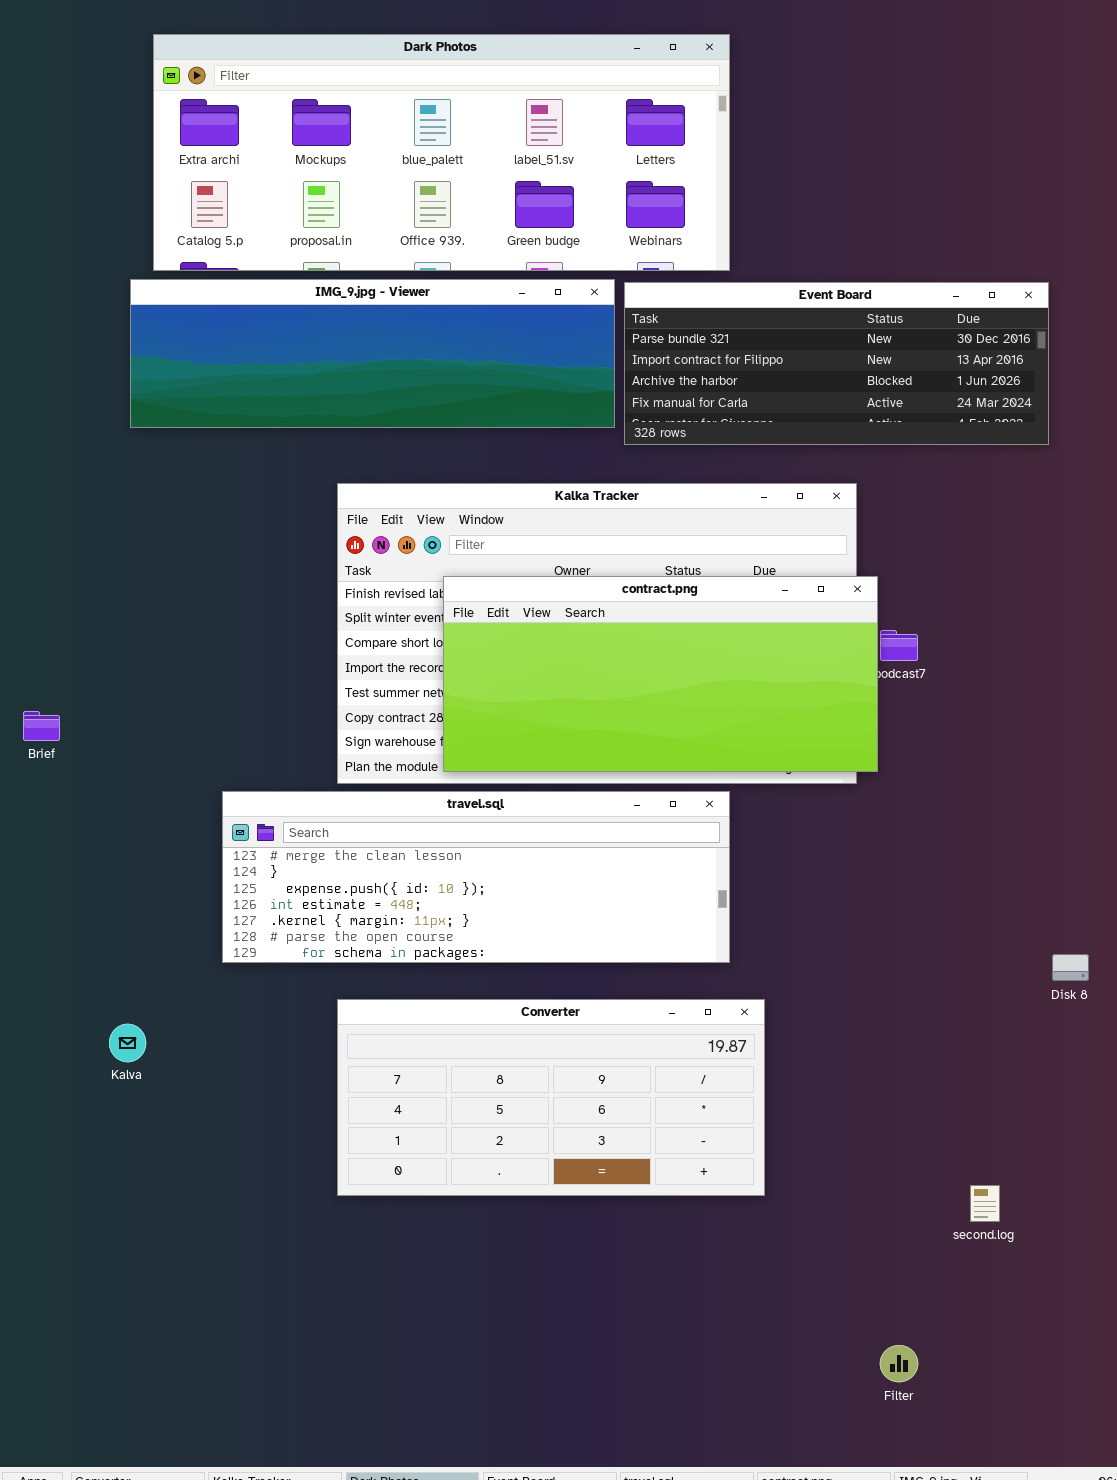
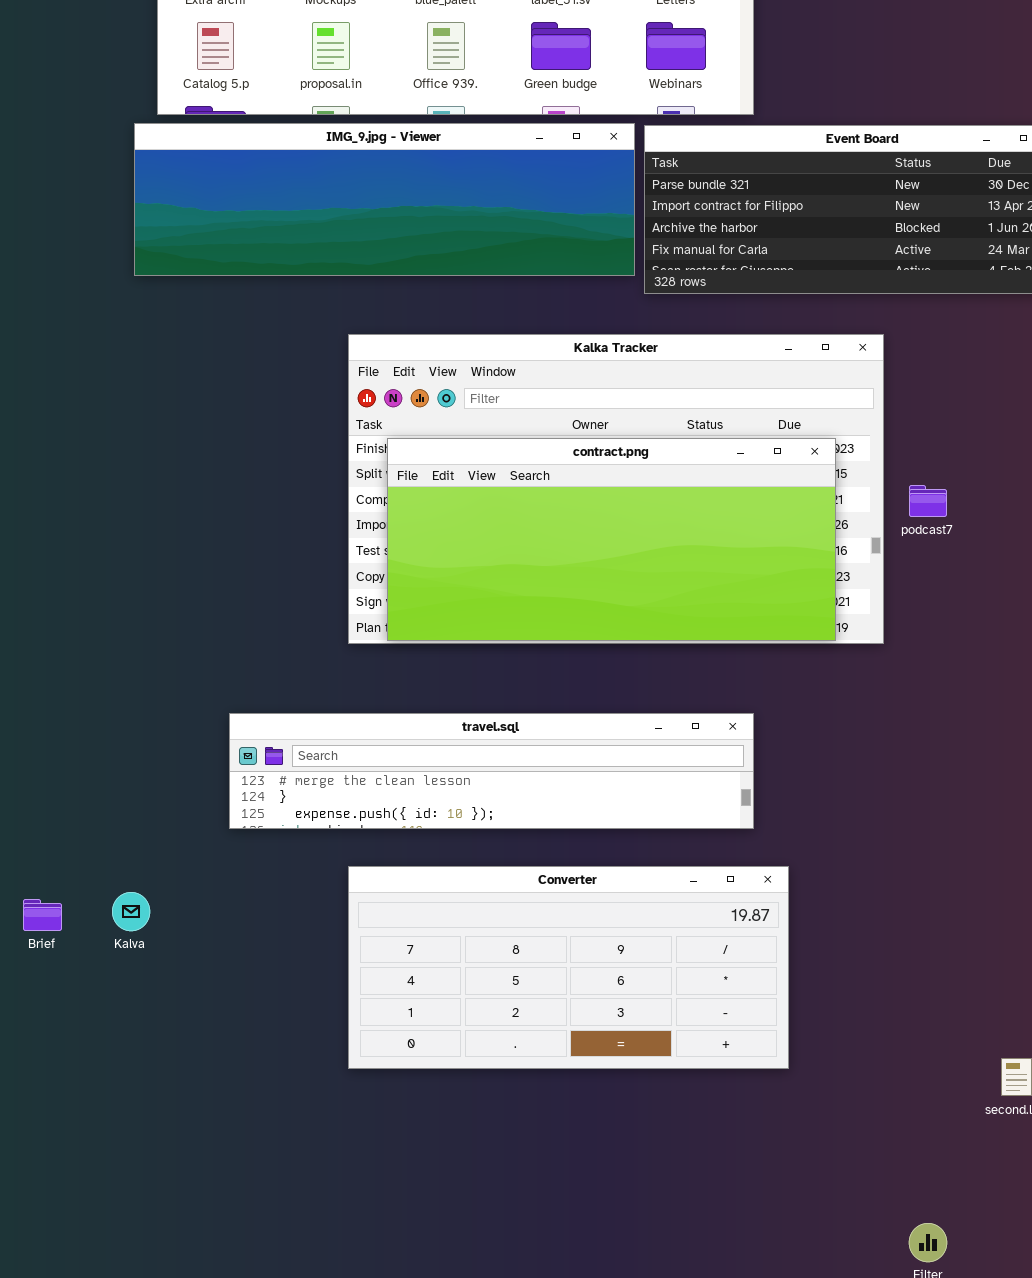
contract.png: [443,576,878,772] -> [387,438,836,641], moved
Brief: [23,711,60,741] -> [23,899,62,931], moved
travel.sql: [222,791,730,963] -> [229,713,754,829], resized

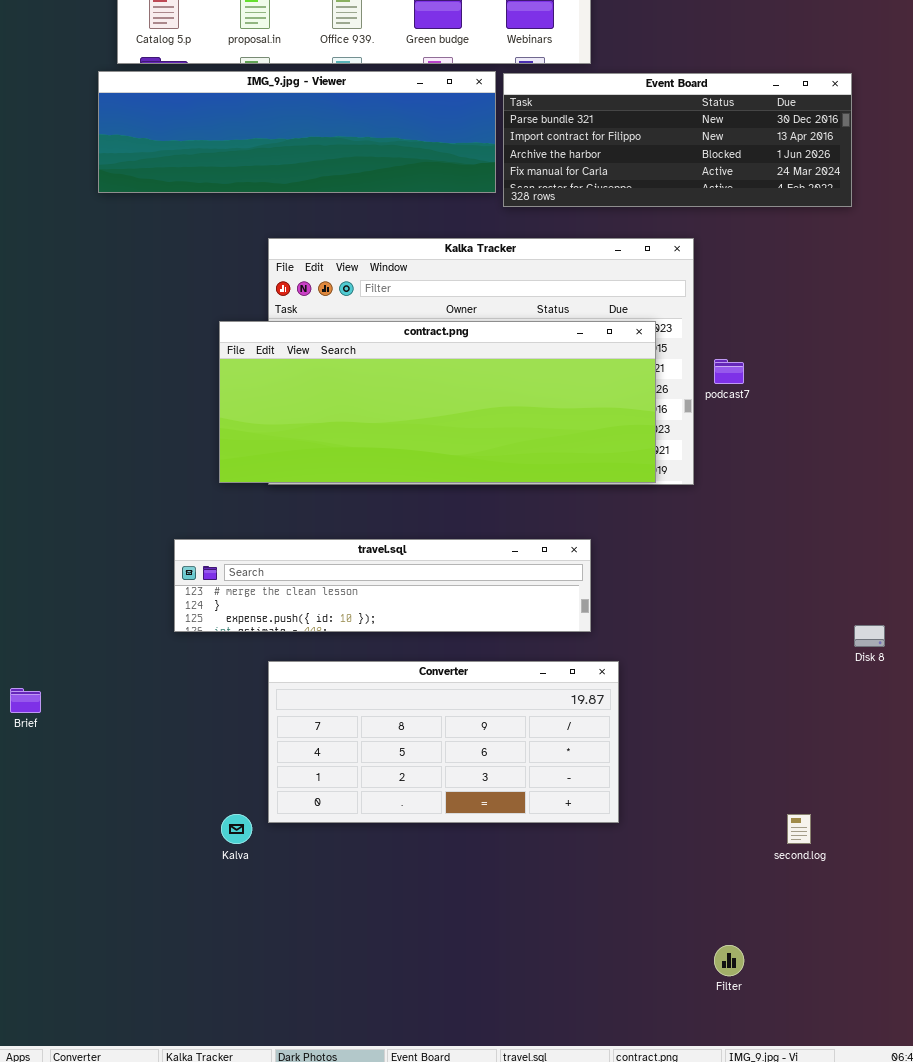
contract.png: [387,438,836,641] -> [219,321,656,483], resized
Kalva: [112,892,150,931] -> [221,814,252,844], moved

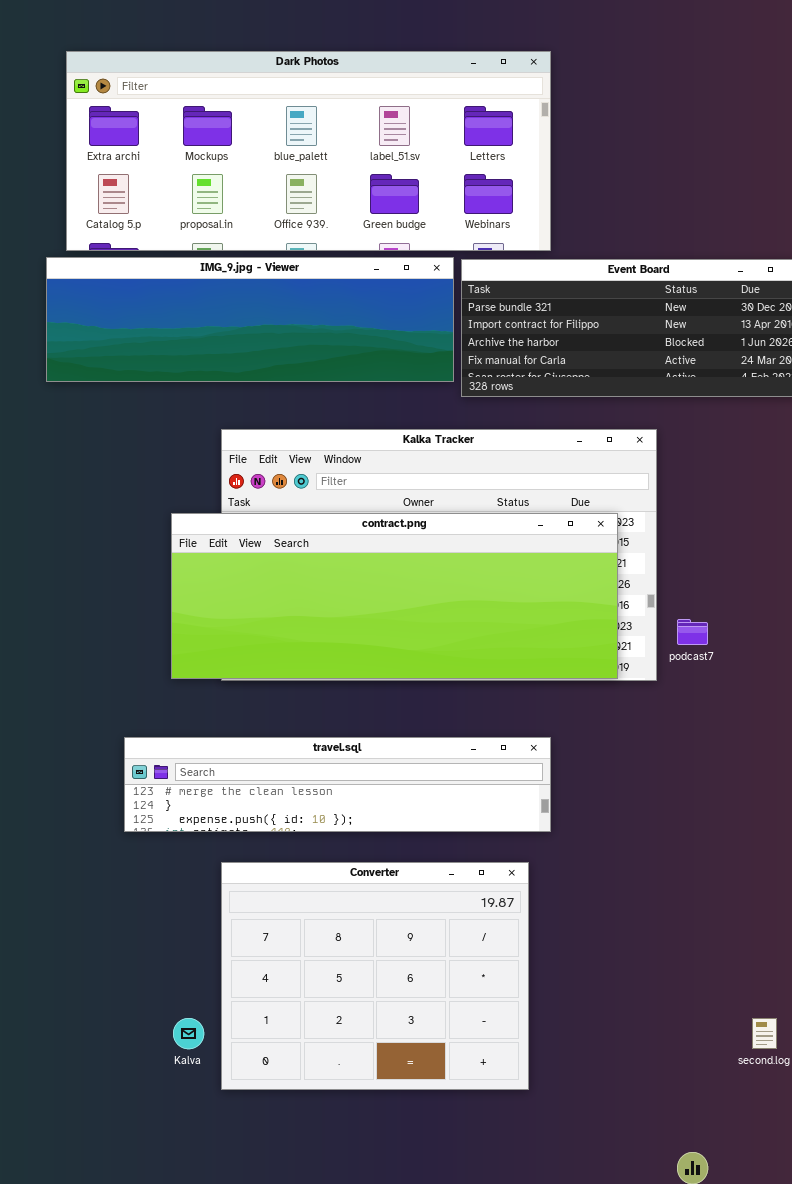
podcast7: [714,359,744,384] -> [677,619,708,645], moved
Converter: [268,661,619,823] -> [221,862,529,1090], resized

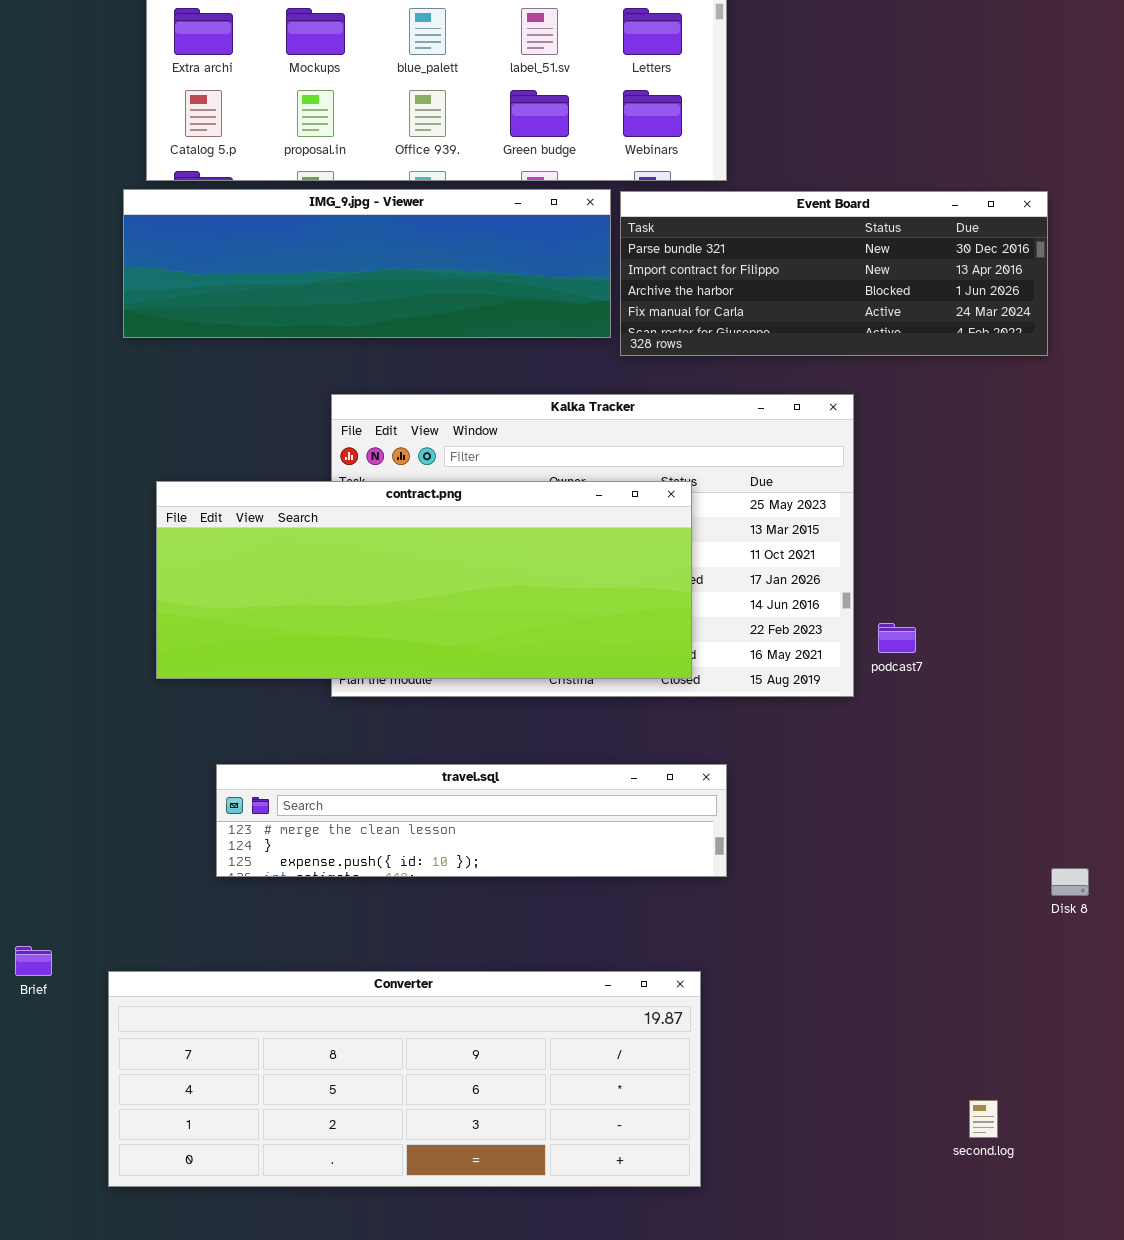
contract.png: [171,513,618,679] -> [156,481,692,679], moved
Converter: [221,862,529,1090] -> [108,971,701,1187], resized

